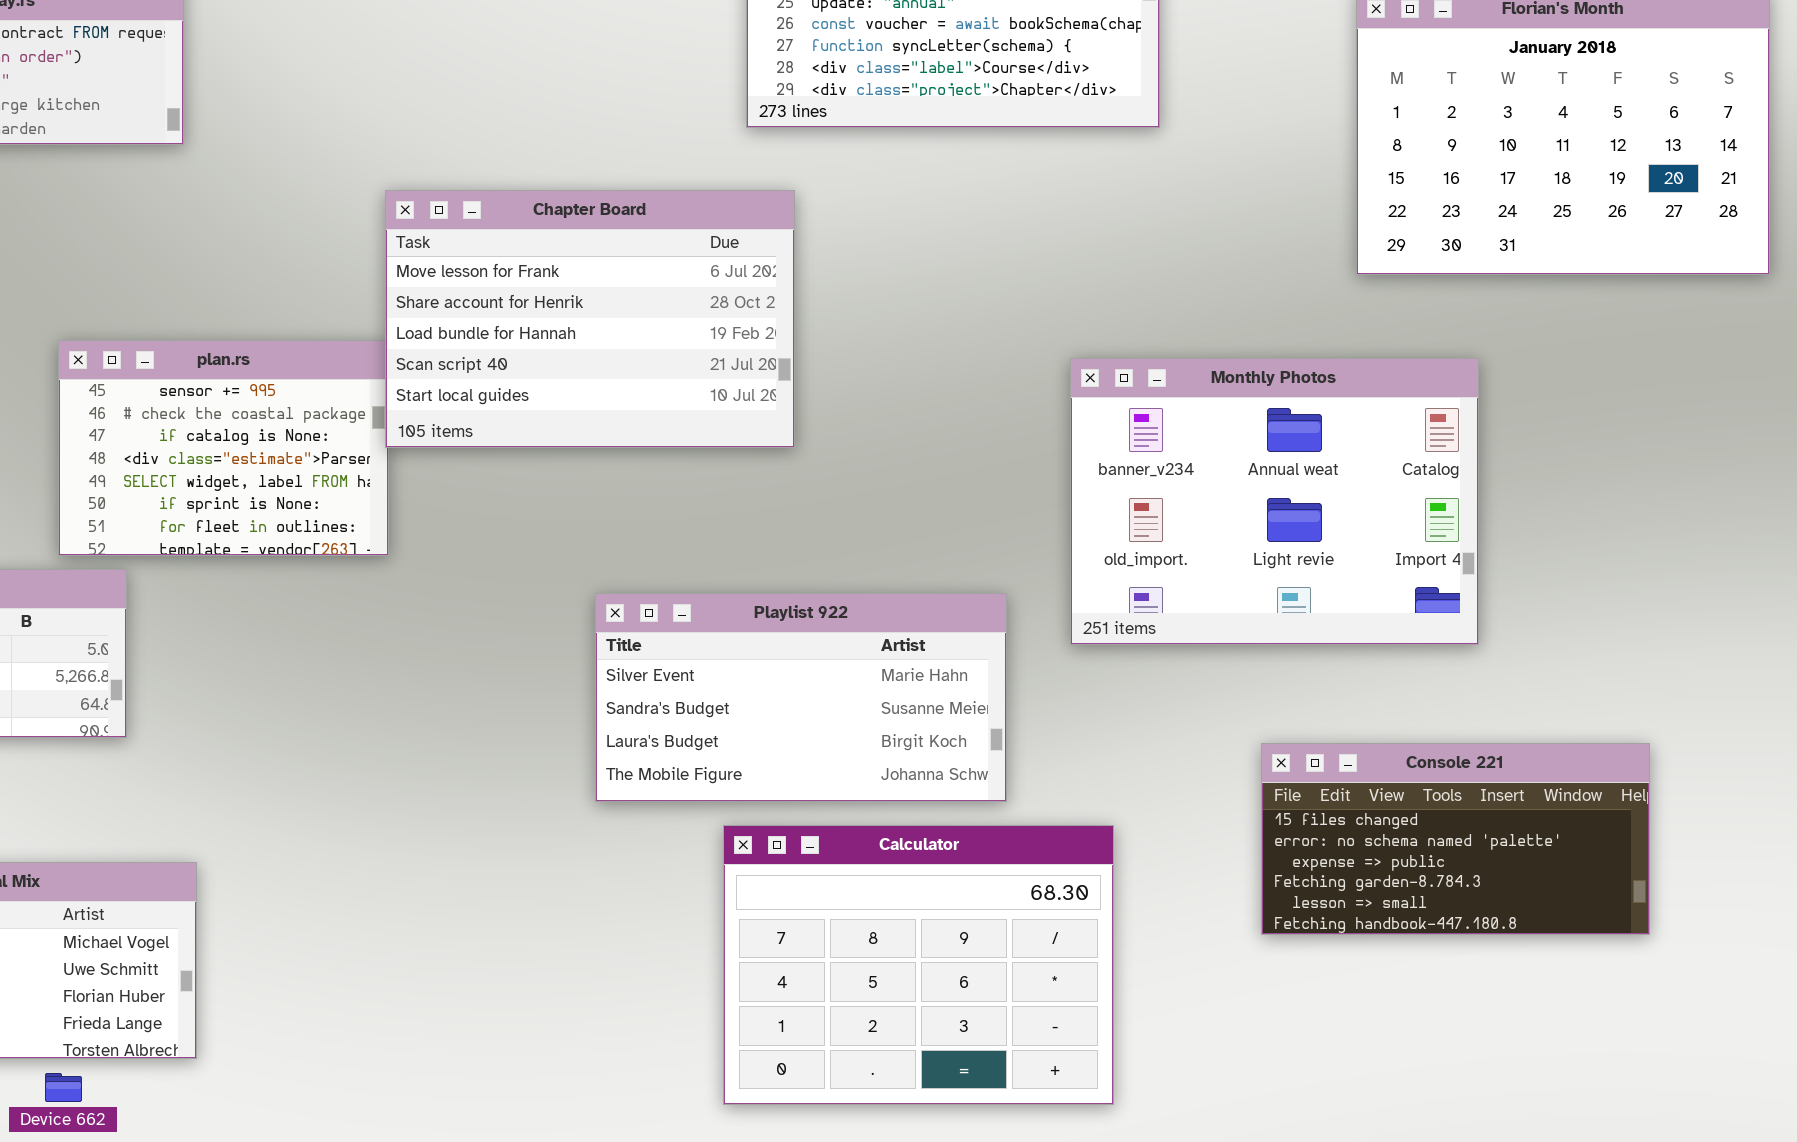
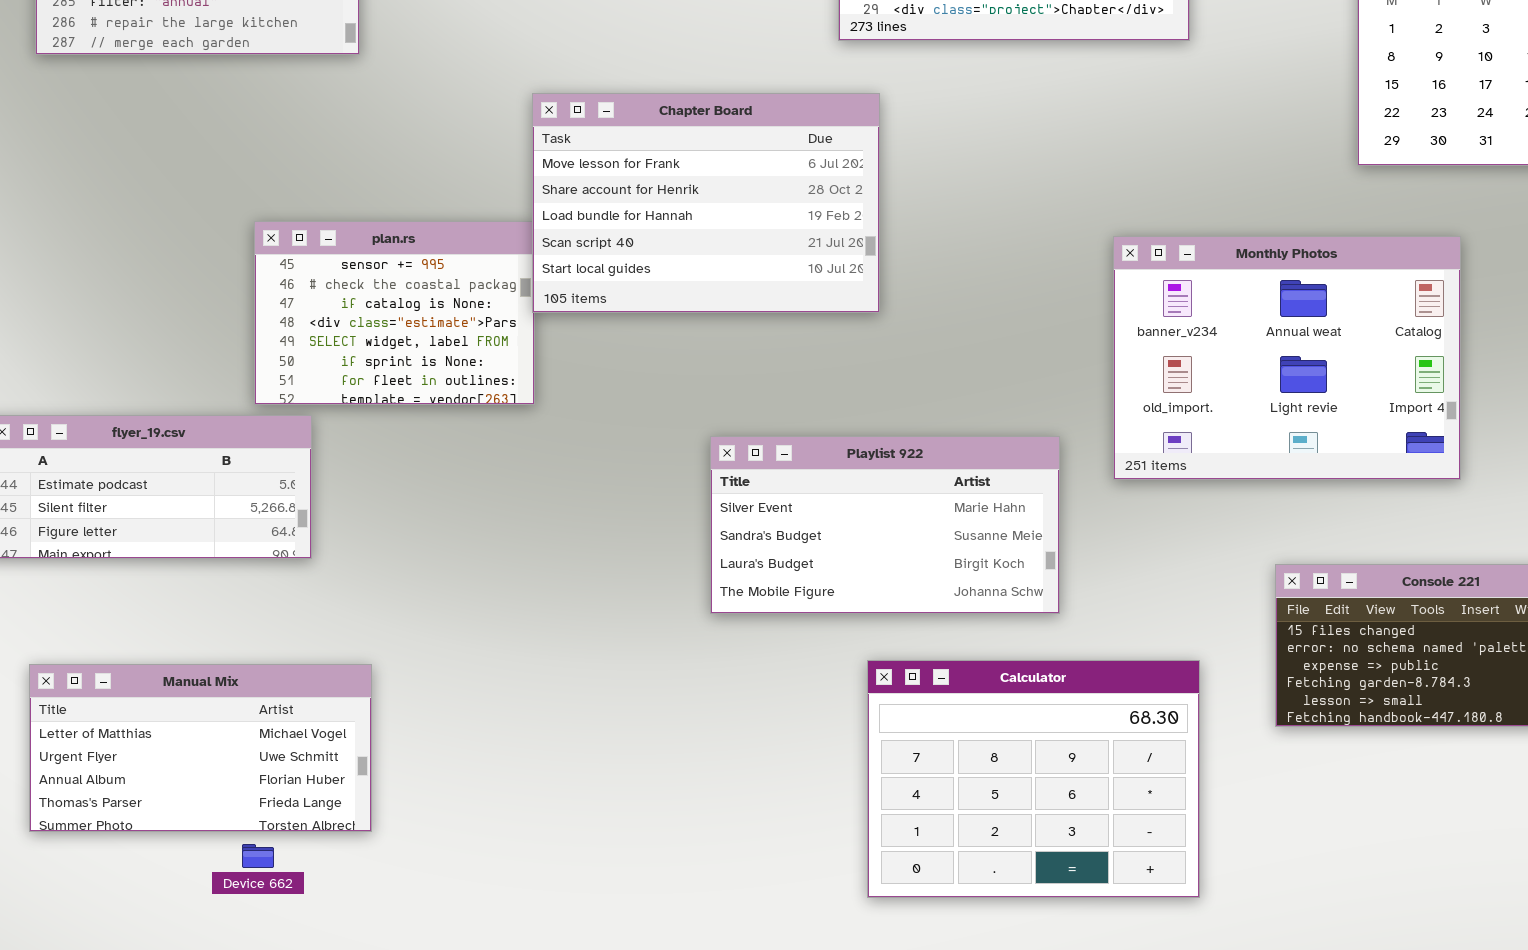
Calculator: [723,825,1114,1105] -> [867,660,1200,898], moved

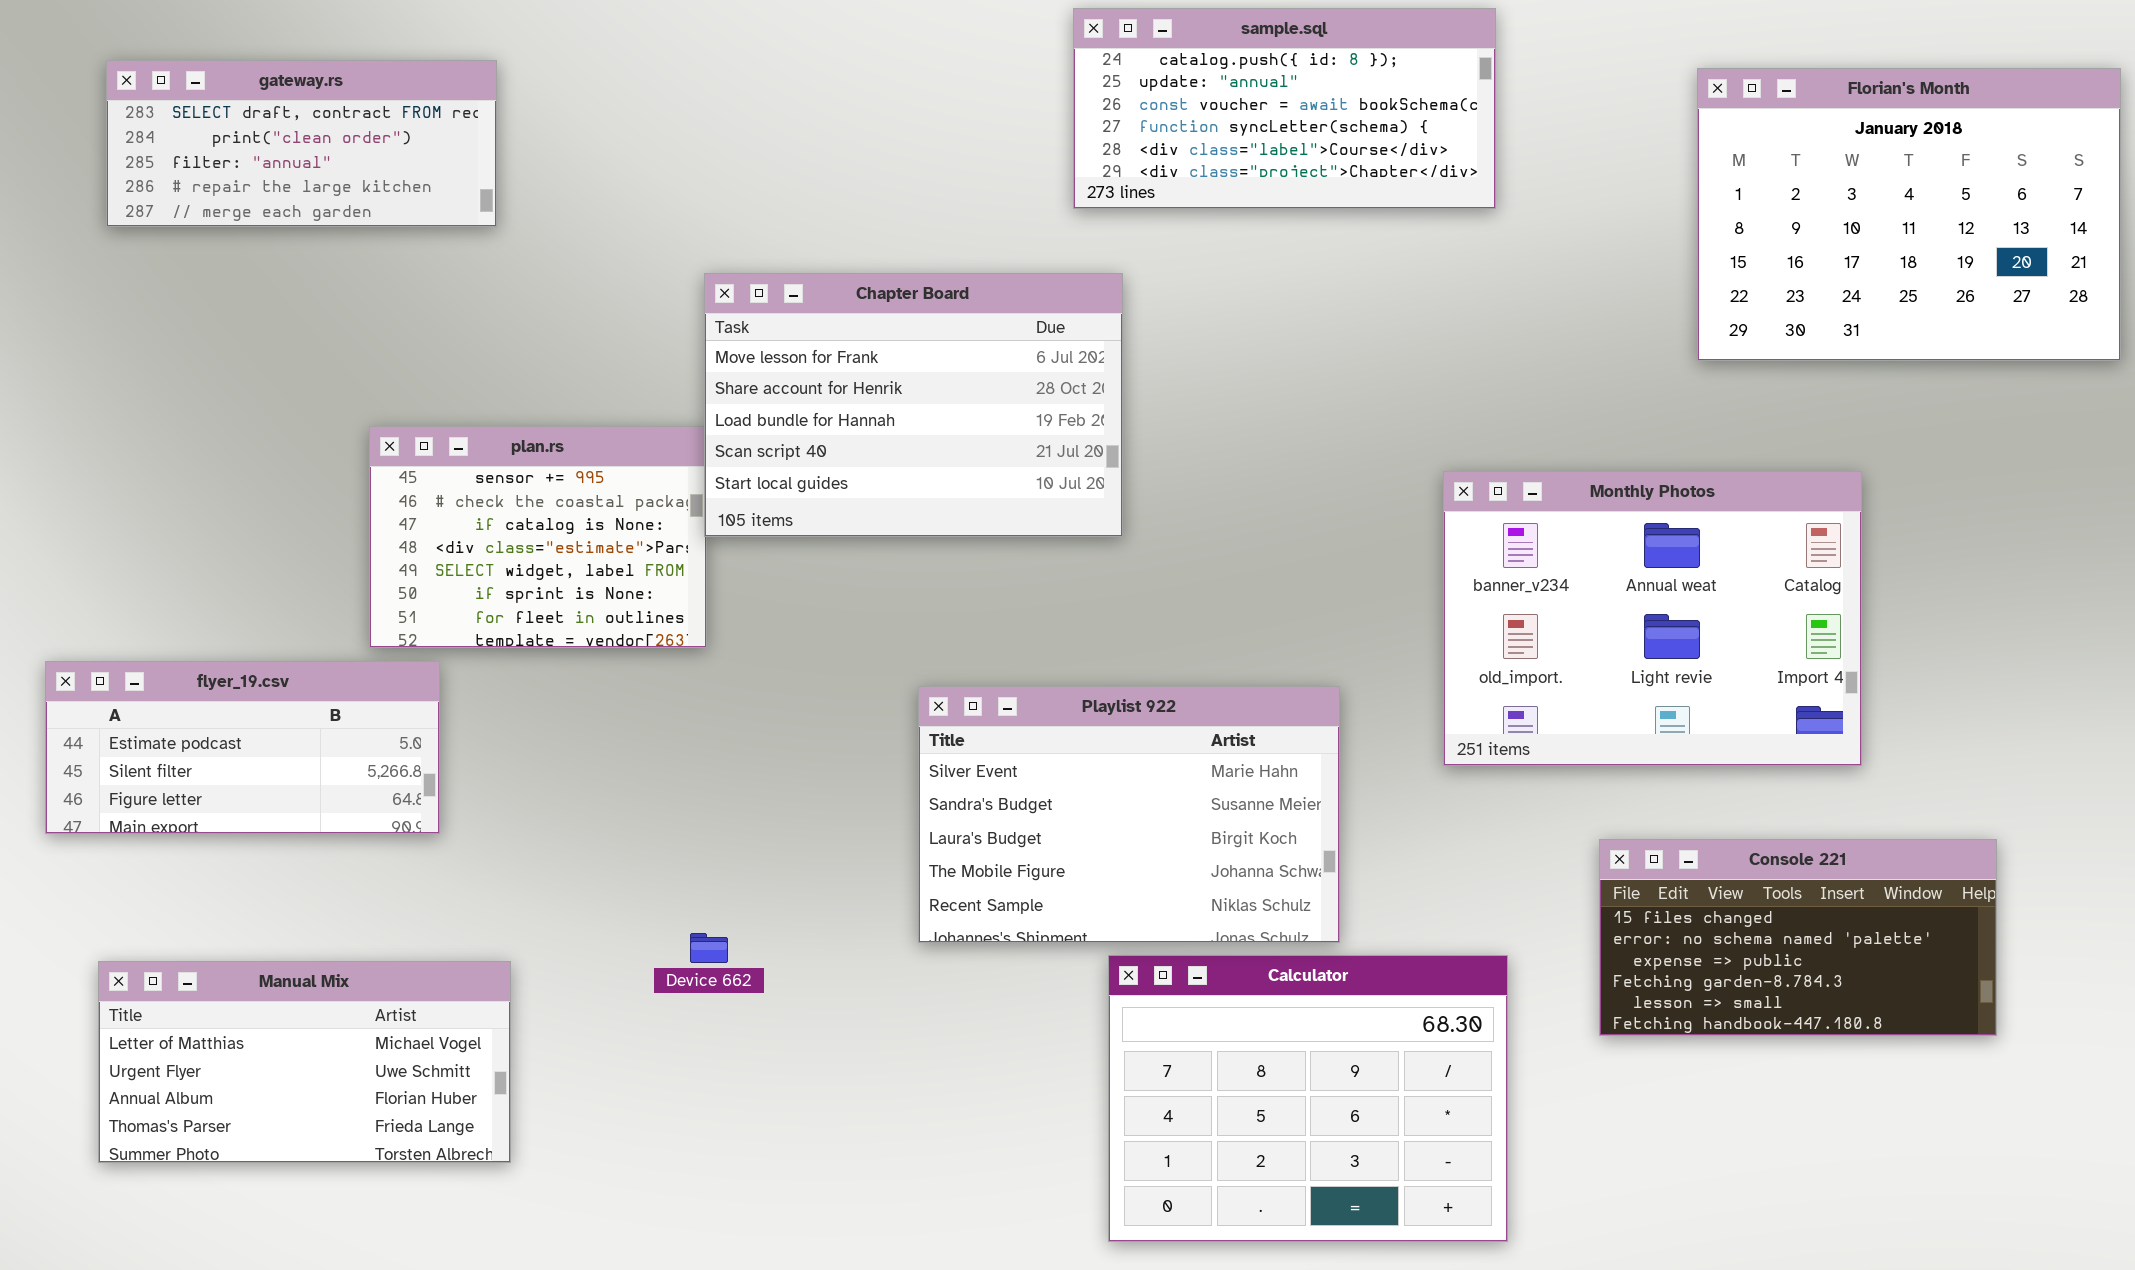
Monthly Photos: [1113,236,1461,480] -> [1443,471,1862,766], moved
Playlist 922: [710,436,1060,614] -> [918,686,1340,943], resized
Device 662: [242,844,274,868] -> [690,933,728,963], moved

